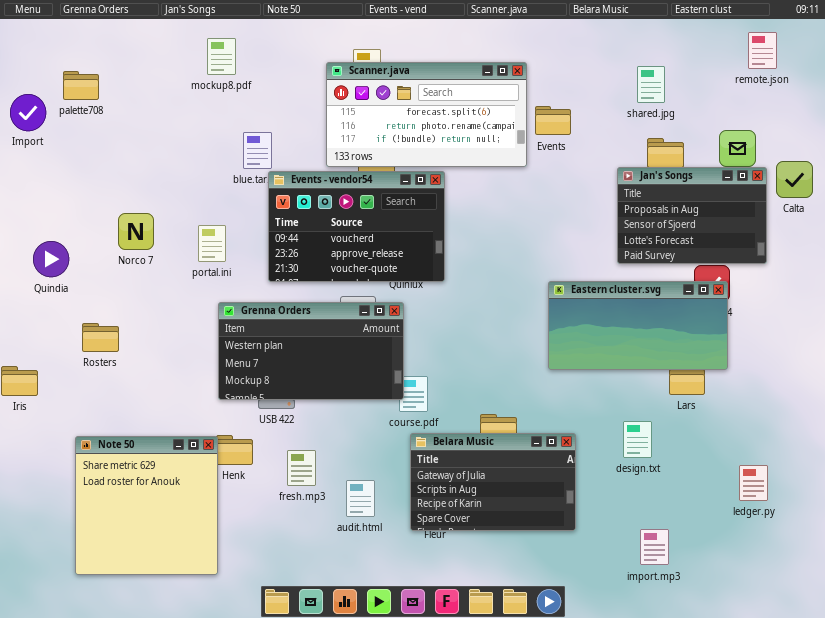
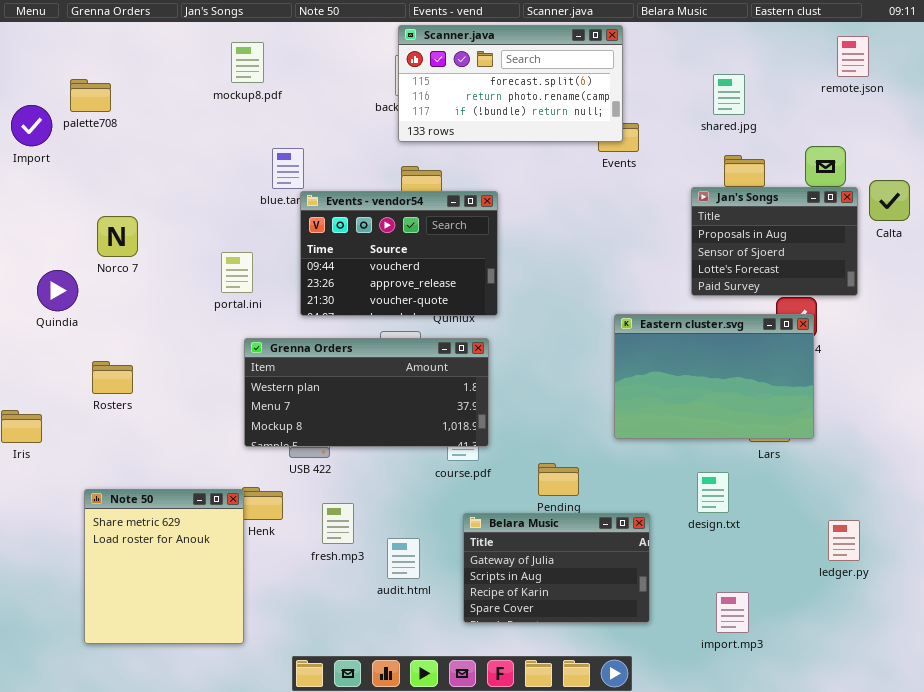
Scanner.java: [326,62,527,167] -> [398,25,623,142], moved
Norco 7: [118,213,154,250] -> [97,216,138,257], moved
Eastern cluster.svg: [548,281,728,370] -> [614,314,814,439], resized
Grenna Orders: [218,302,404,400] -> [244,338,489,447], resized
Belara Music: [410,433,576,531] -> [463,513,650,623], moved

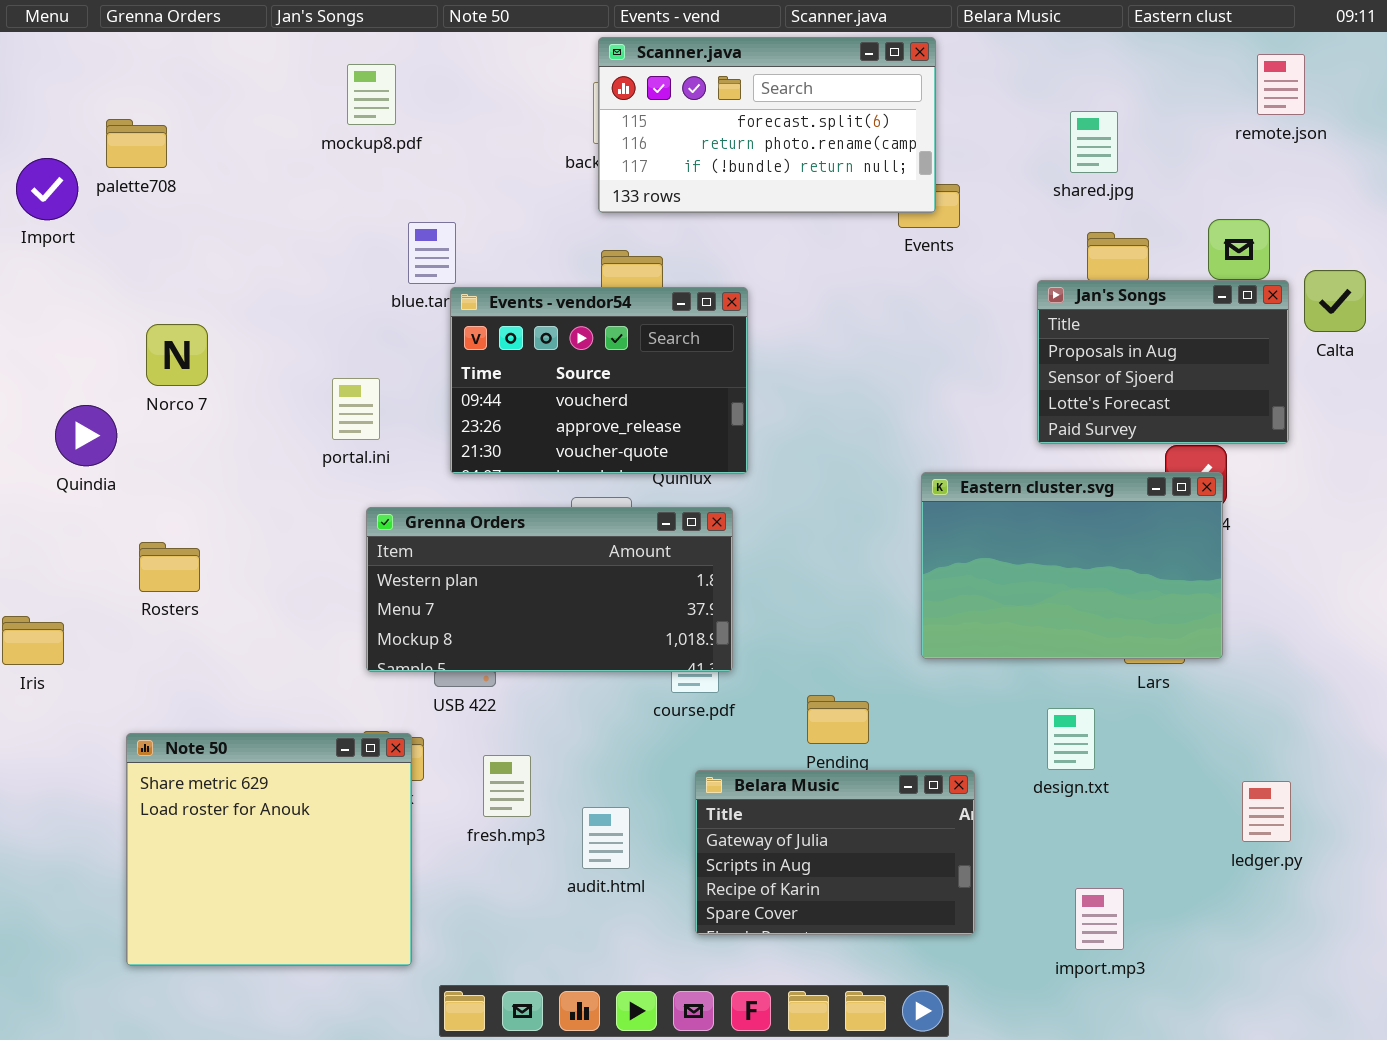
Note 50: [84,489,244,644] -> [126,733,412,966], resized

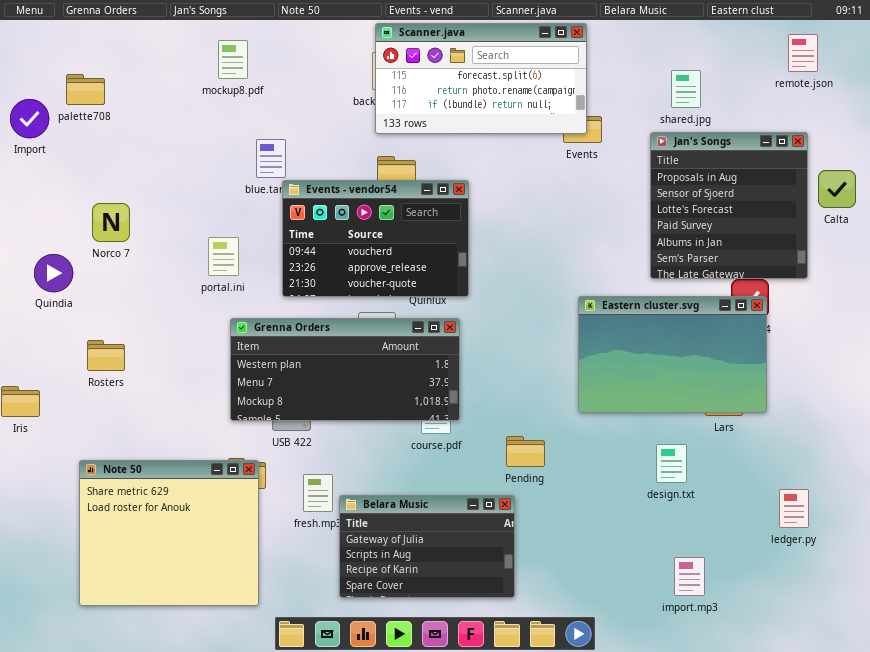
Jan's Songs: [1037,280,1289,444] -> [650,132,808,279], resized
Belara Music: [695,770,975,935] -> [339,495,515,598], moved

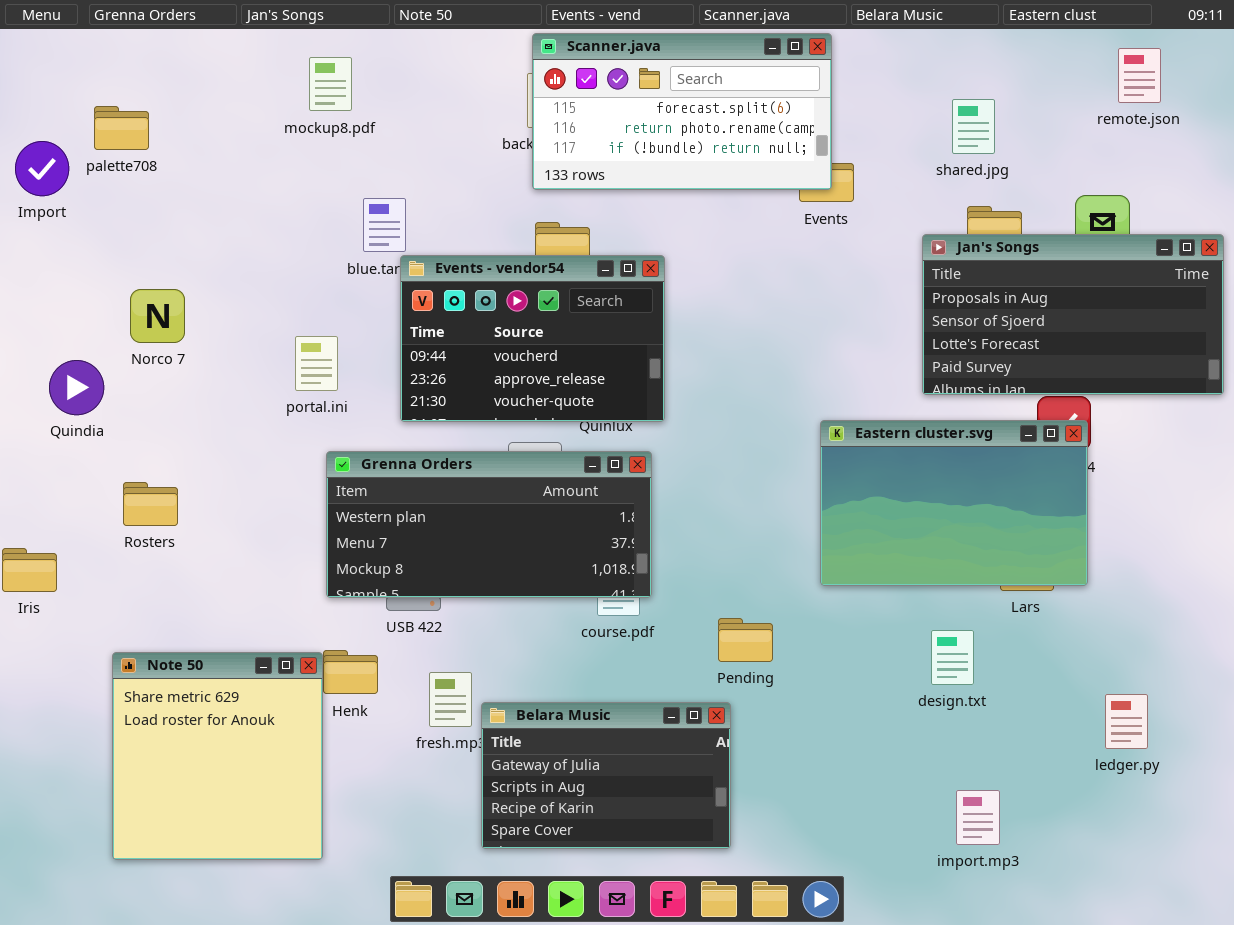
Jan's Songs: [650,132,808,279] -> [922,234,1224,395], resized
Note 50: [79,460,259,606] -> [112,652,323,860], resized

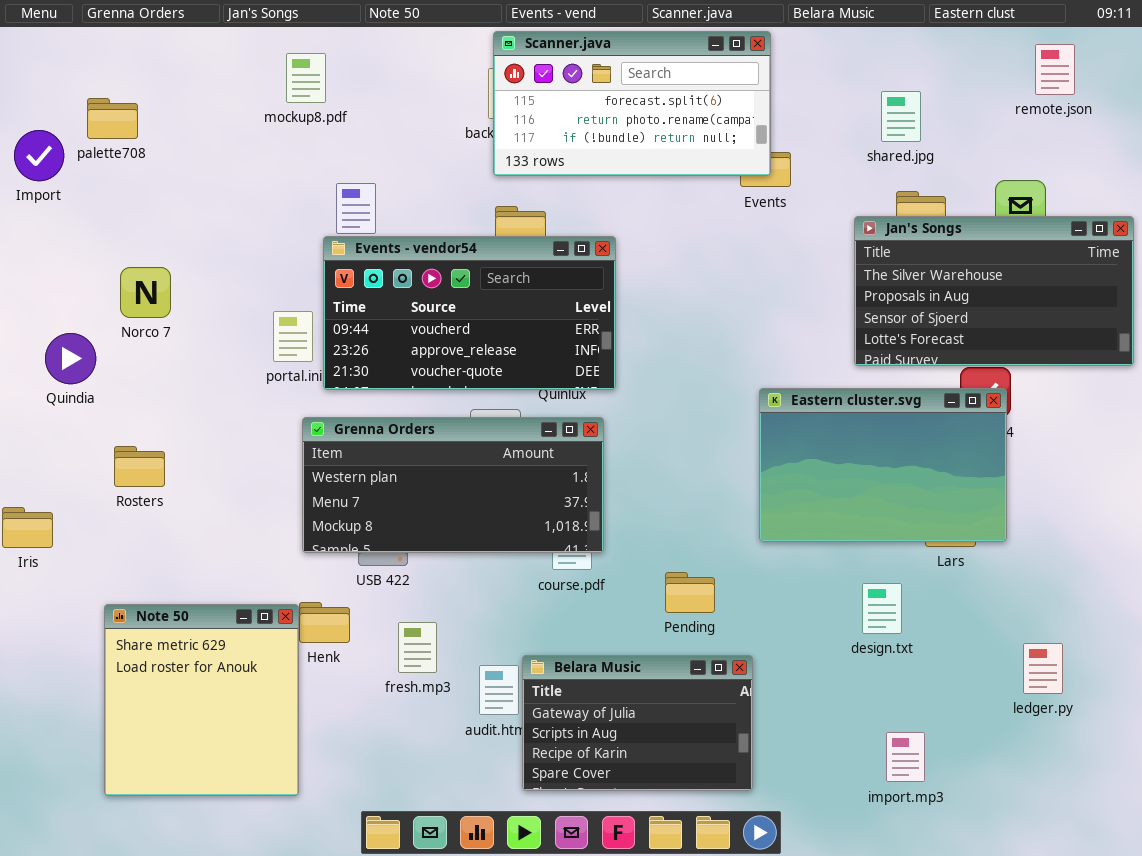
Jan's Songs: [922,234,1224,395] -> [854,216,1134,366], scrolled up 1 row
Events - vendor54: [400,255,665,422] -> [323,236,616,390], resized
Belara Music: [481,702,731,849] -> [522,655,753,791], moved

